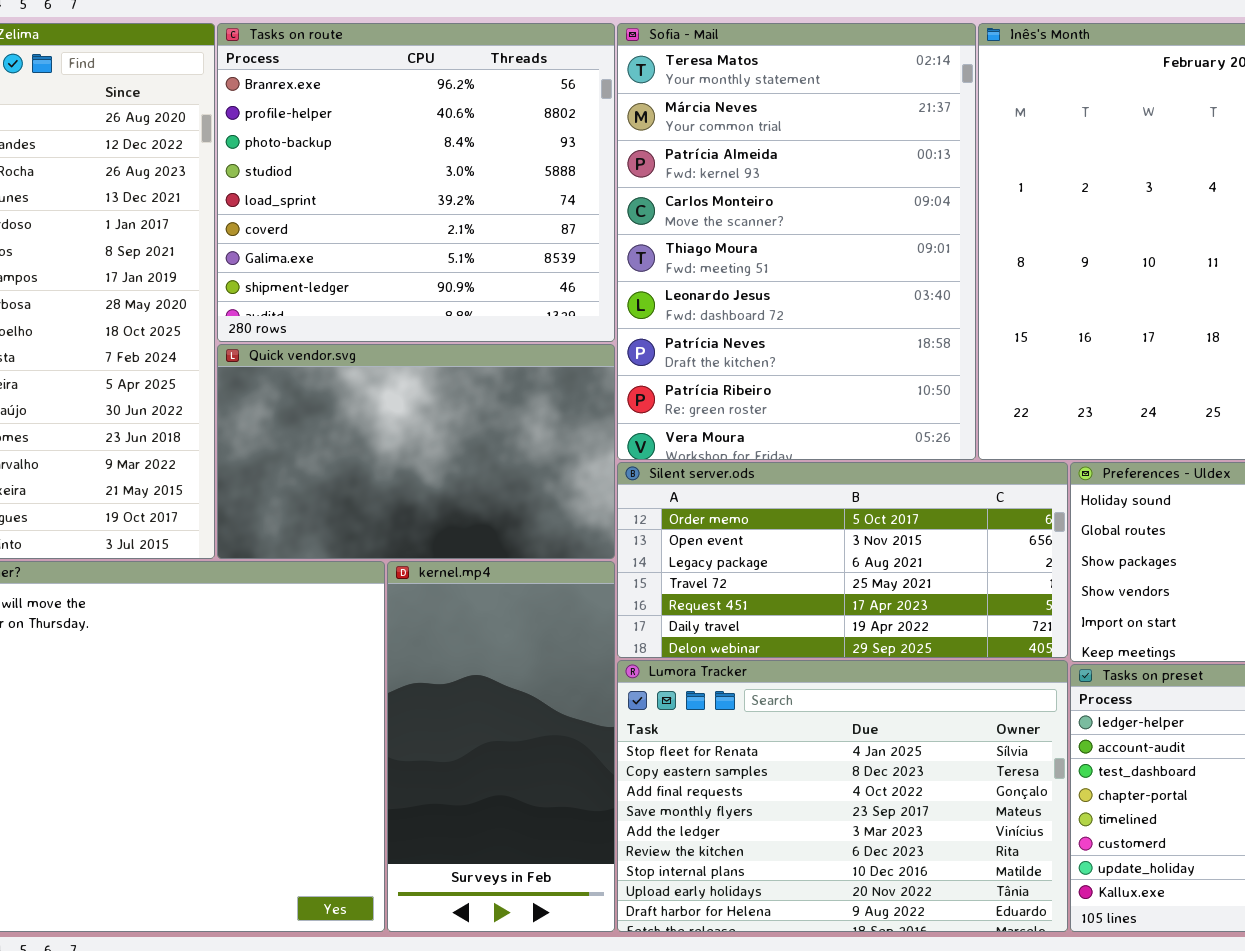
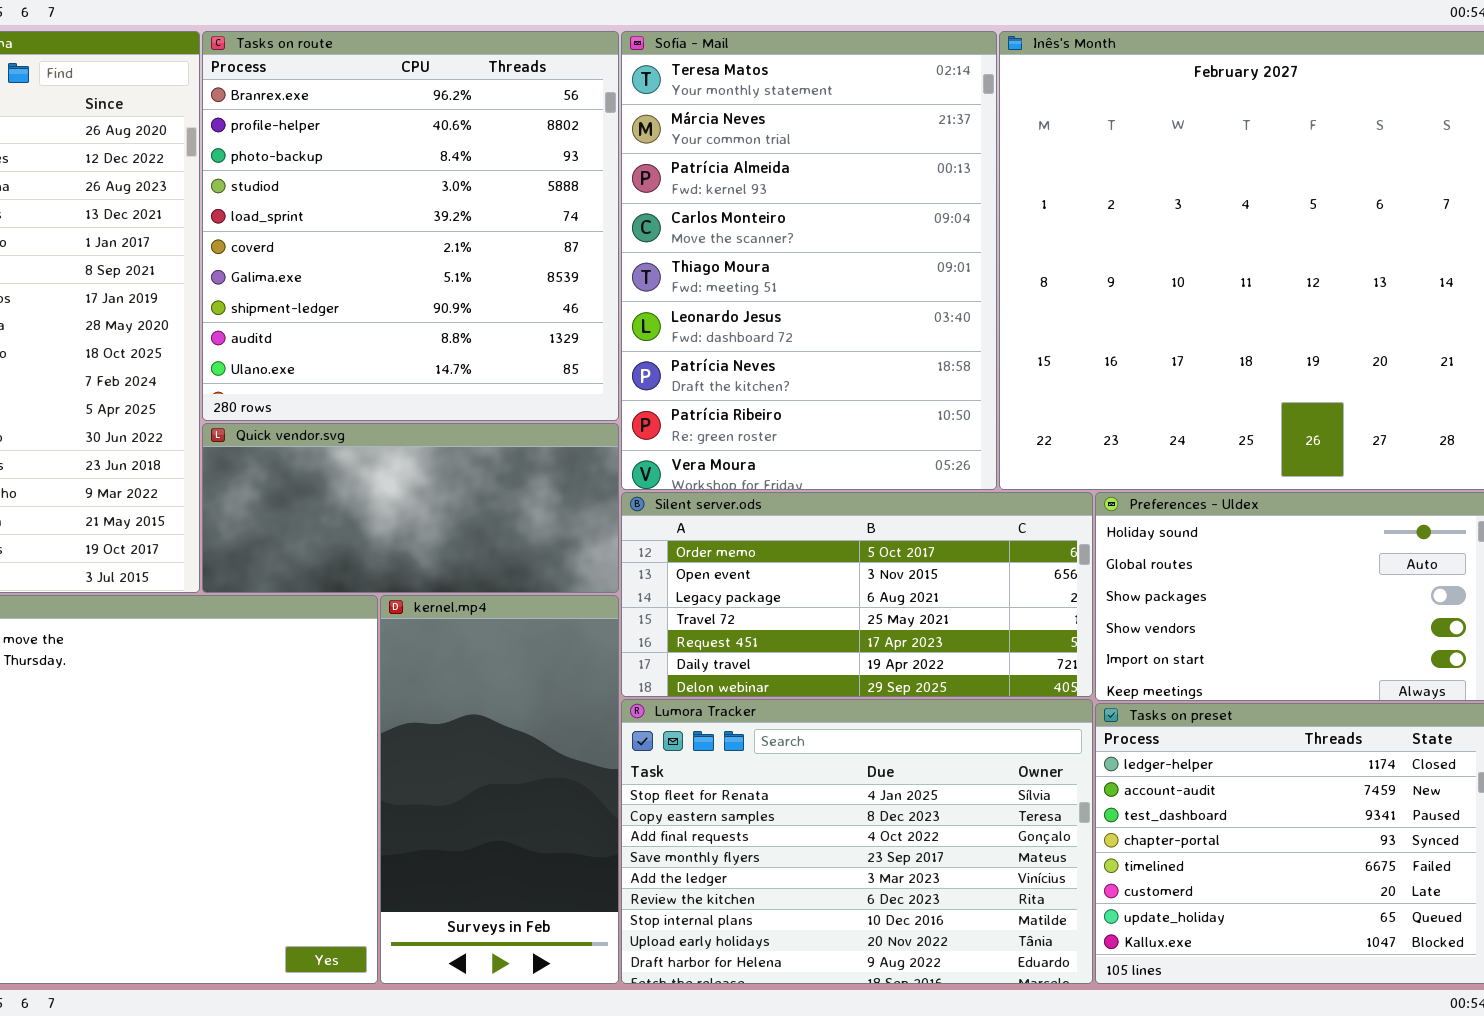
Tasks on route: [217,23,615,342] -> [202,31,619,421], resized
Quick vendor.svg: [217,344,615,559] -> [202,423,619,593], resized

